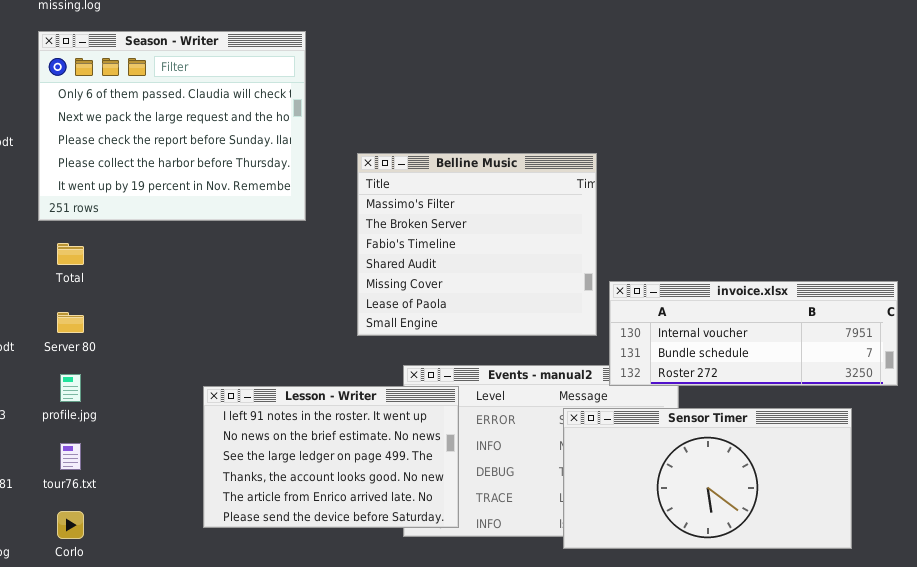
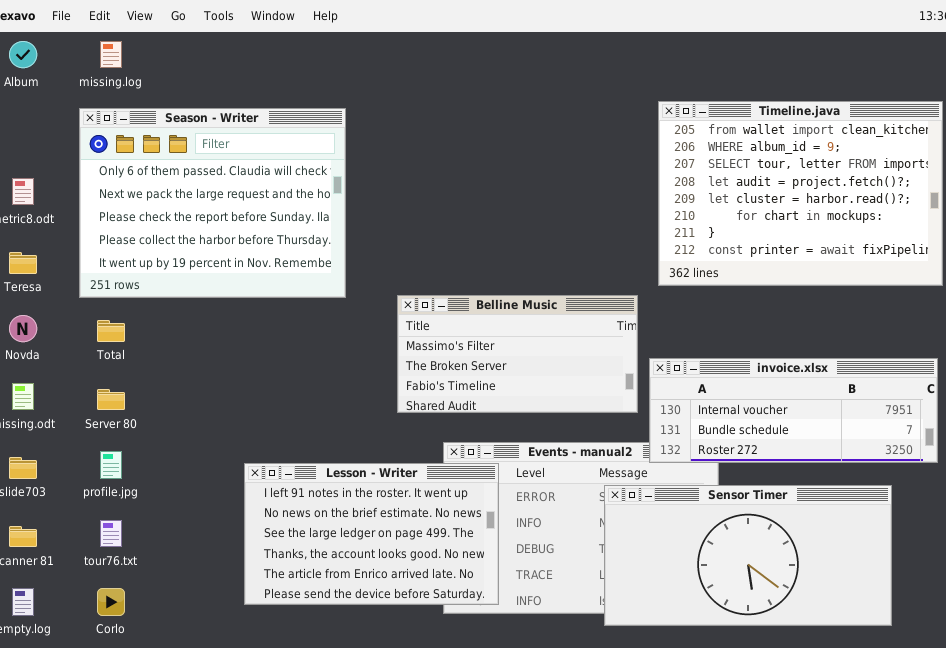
Timeline.java: none -> [658,101,943,286], opened
Belline Music: [357,153,597,336] -> [397,295,638,413], resized

